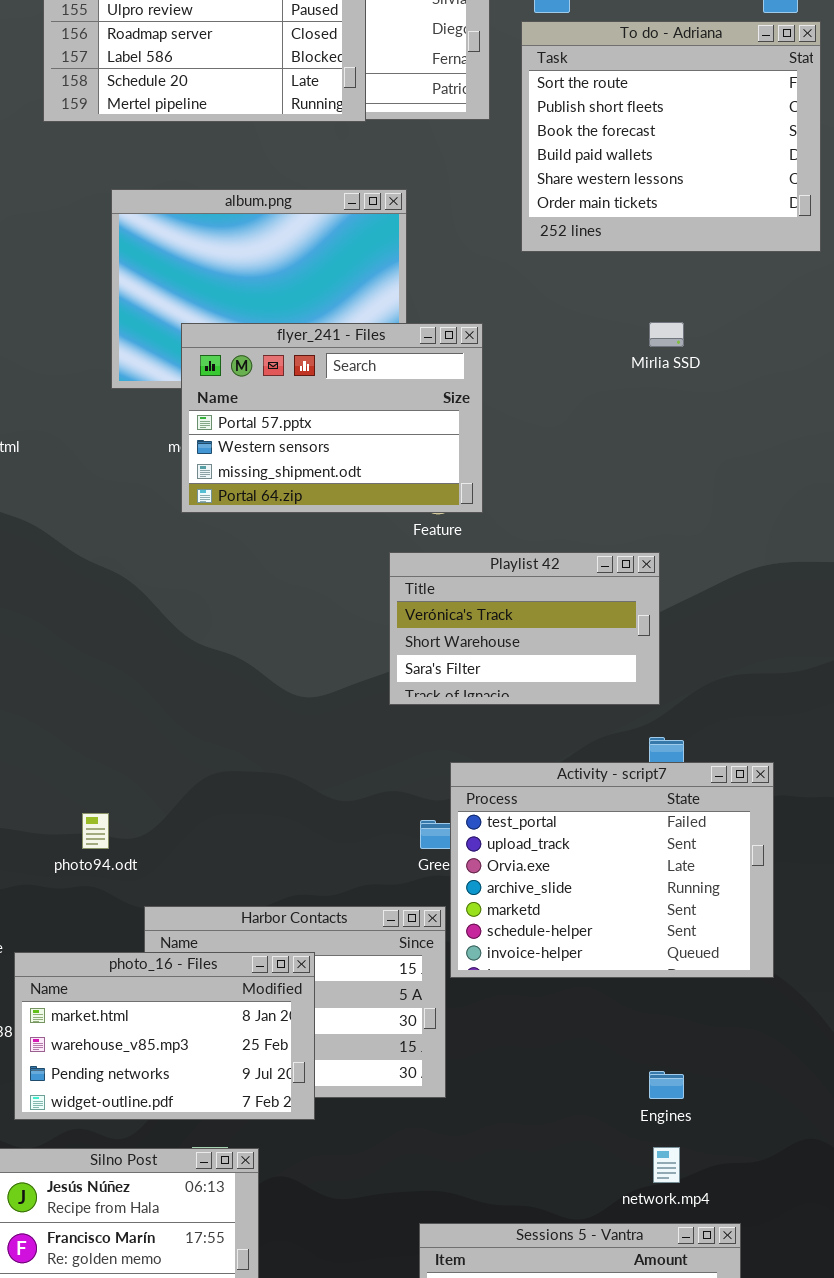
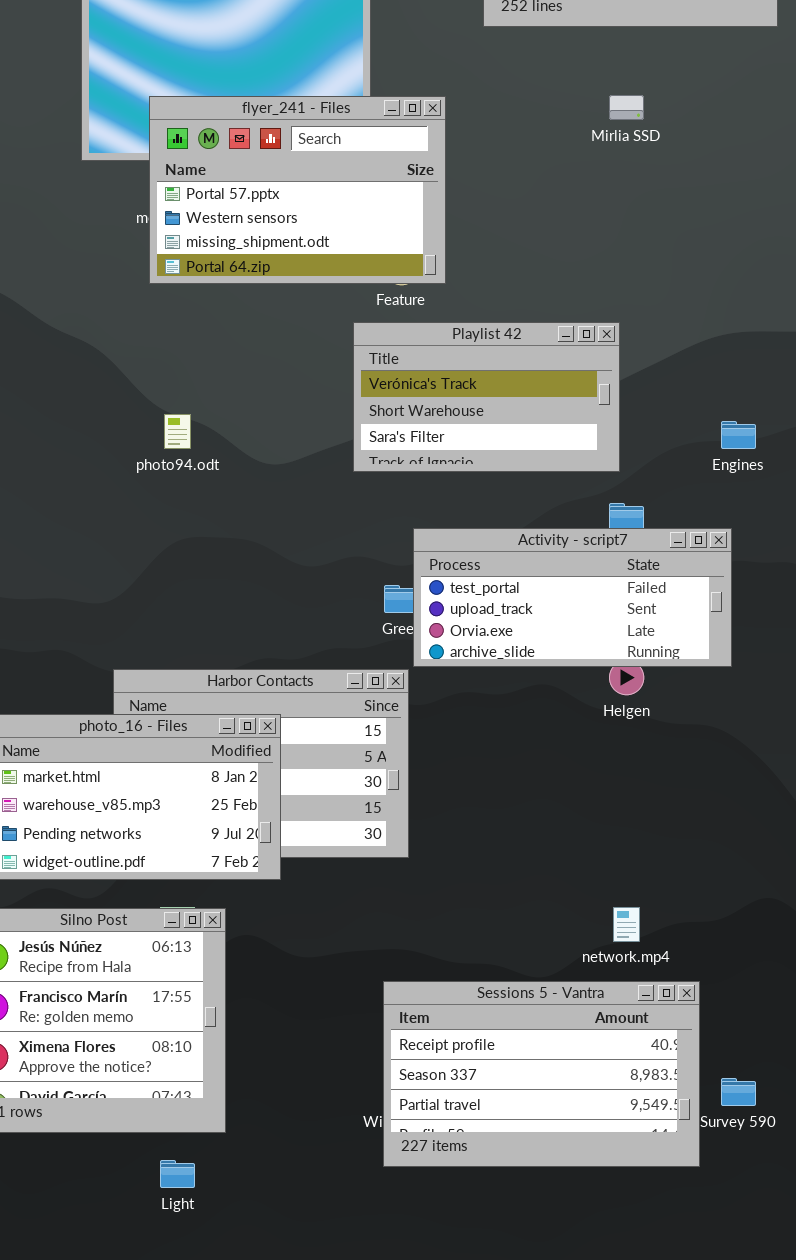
Activity - script7: [450,762,774,978] -> [413,528,732,667], resized
photo94.odt: [82,813,109,849] -> [164,414,191,449], moved
Engines: [649,1071,684,1099] -> [721,421,756,449], moved

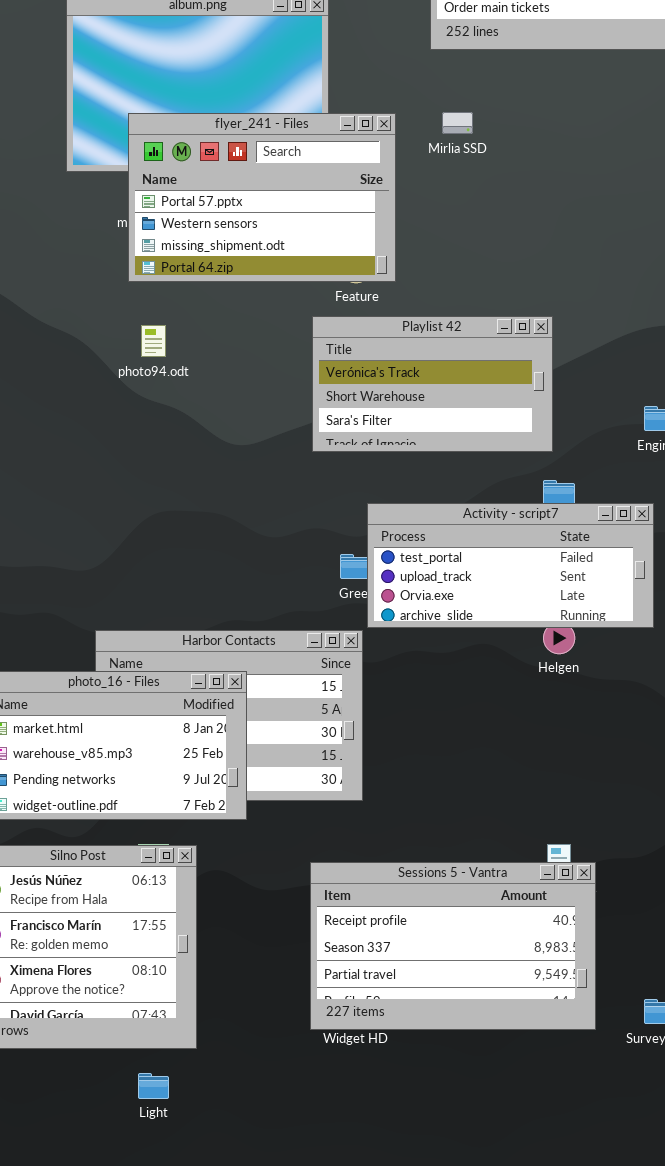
Mirlia SSD: [609,95,644,120] -> [442,112,473,134], moved
photo94.odt: [164,414,191,449] -> [141,325,166,357], moved
Sessions 5 - Vantra: [383,981,700,1167] -> [310,862,596,1030], moved

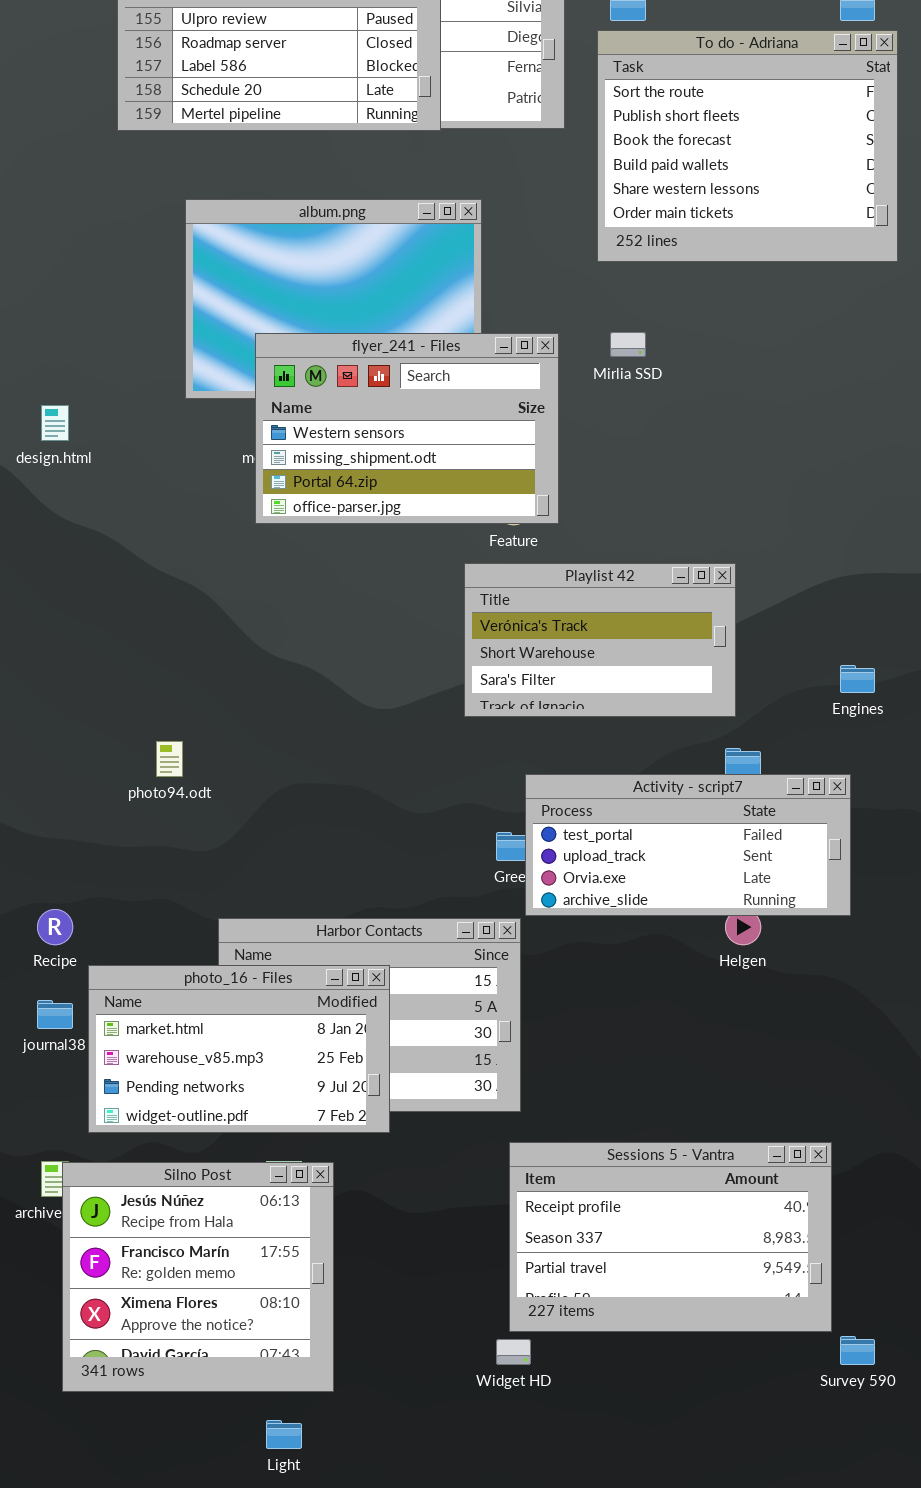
flyer_241 - Files: [128,113,396,282] -> [255,333,559,524], scrolled down 1 row
photo94.odt: [141,325,166,357] -> [156,741,183,777], moved
Sessions 5 - Vantra: [310,862,596,1030] -> [509,1142,832,1332], moved

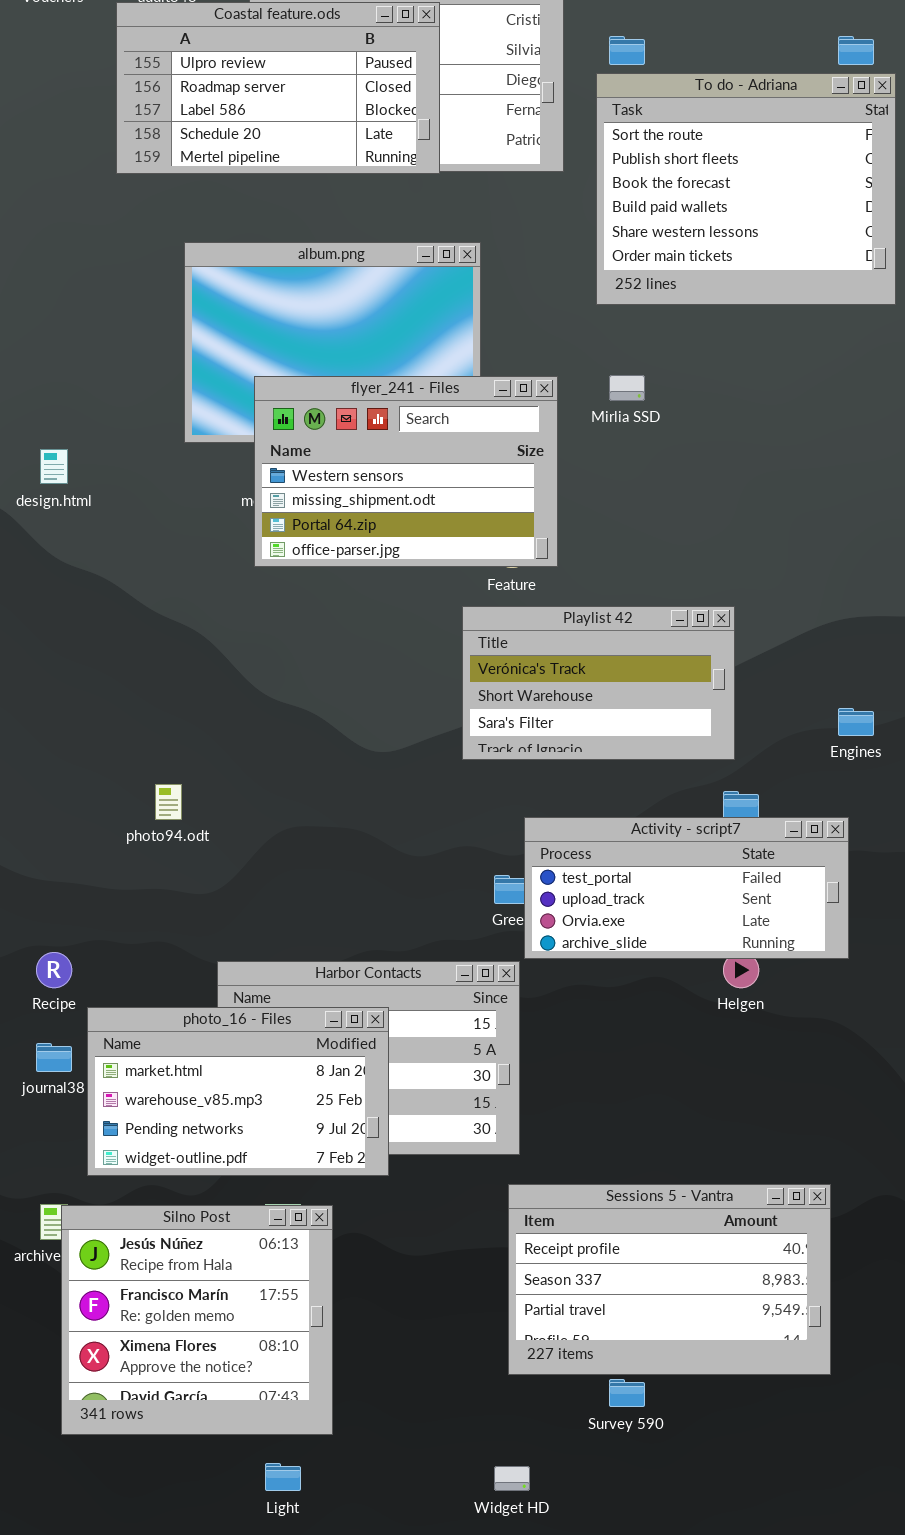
Survey 590: [840,1336,875,1365] -> [609,1379,645,1407], moved
Widget HD: [496,1339,531,1365] -> [494,1466,530,1491], moved

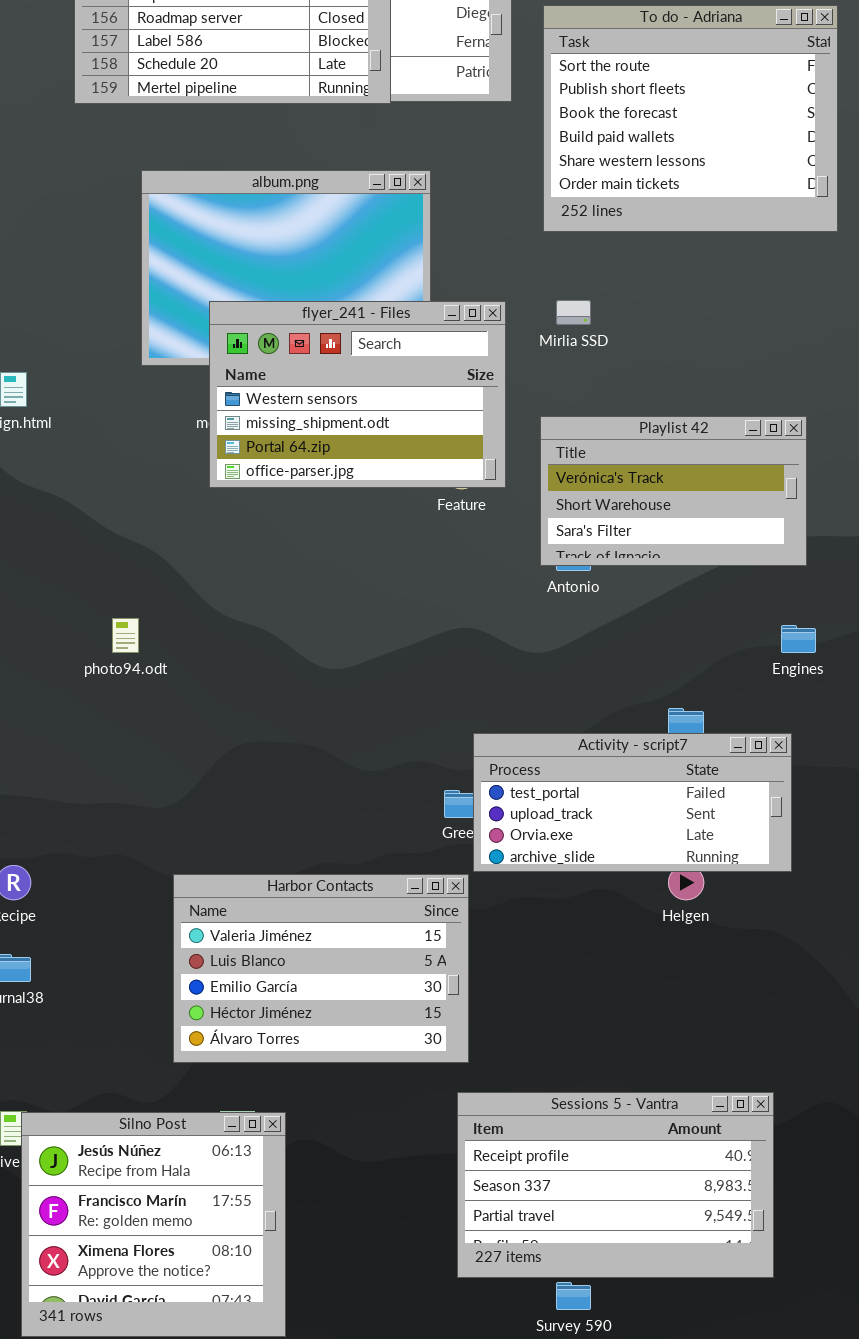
Playlist 42: [462,606,735,760] -> [540,416,807,566], moved
photo94.odt: [155,784,182,820] -> [112,618,139,653], moved
photo_16 - Files: [87,1007,389,1176] -> none, closed

